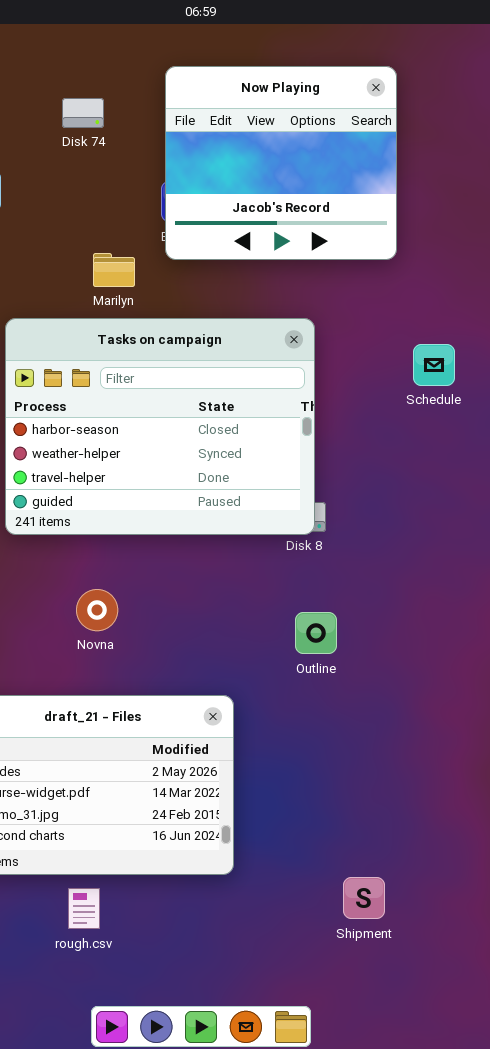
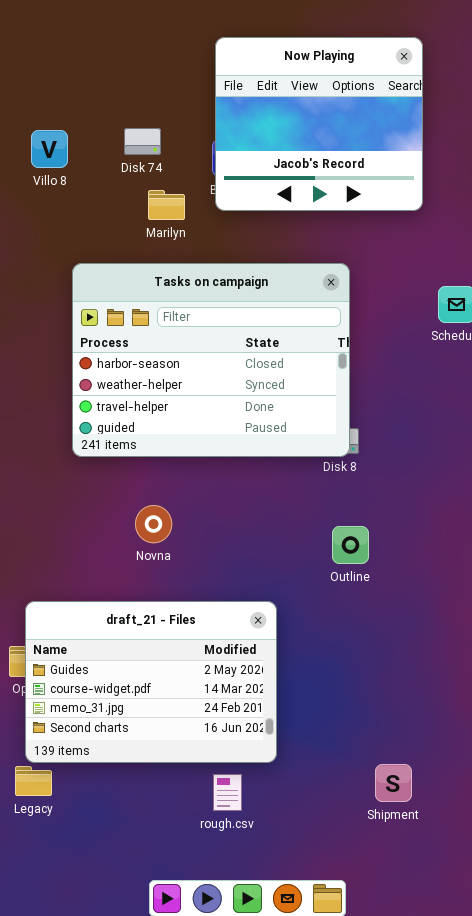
Disk 74: [62,98,104,128] -> [124,128,161,155], moved
Marilyn: [93,253,135,287] -> [148,190,185,220], moved
rough.csv: [68,888,100,929] -> [213,774,242,811], moved

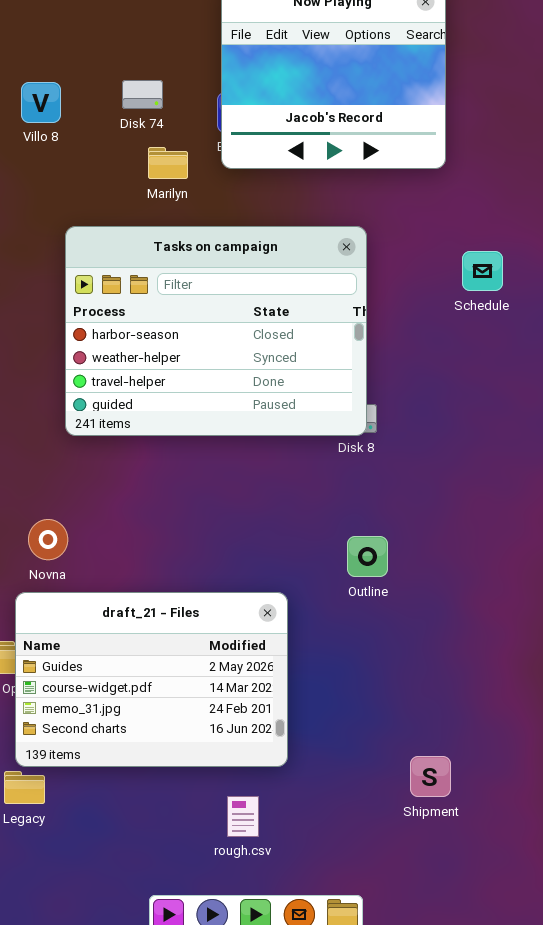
Novna: [135,505,172,543] -> [28,519,68,560], moved
Outline: [332,526,369,564] -> [347,536,388,577], moved
Shipment: [375,764,412,802] -> [410,756,451,797], moved
rough.csv: [213,774,242,811] -> [227,796,259,837], moved

